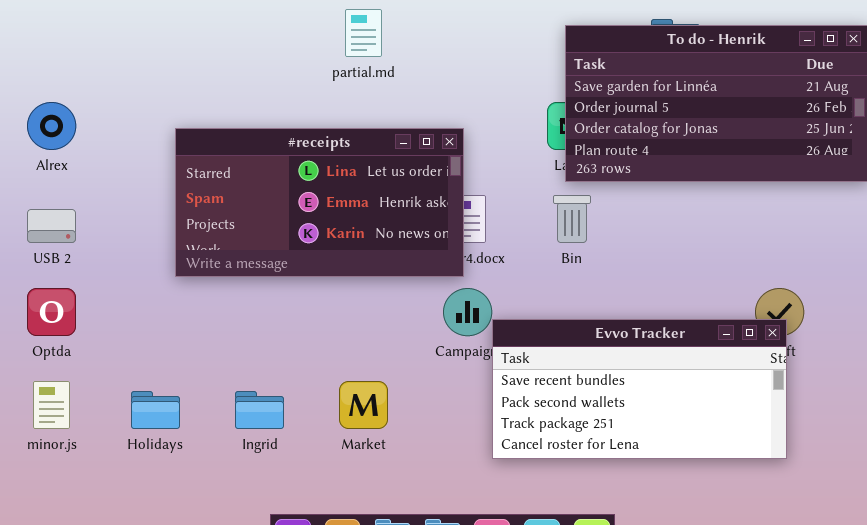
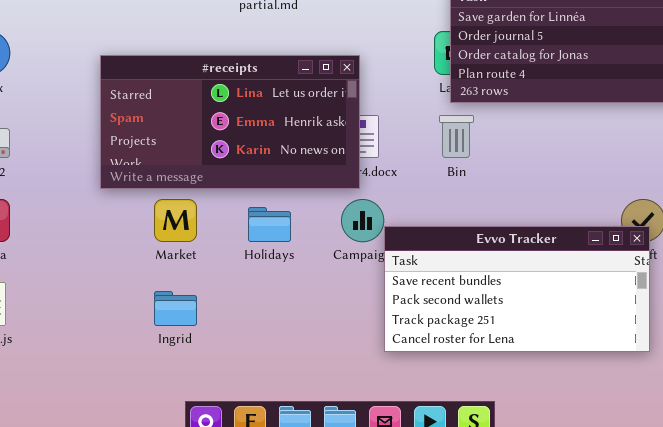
Market: [339,381,388,429] -> [154,199,197,242], moved
Holidays: [131,391,180,429] -> [248,207,291,242], moved

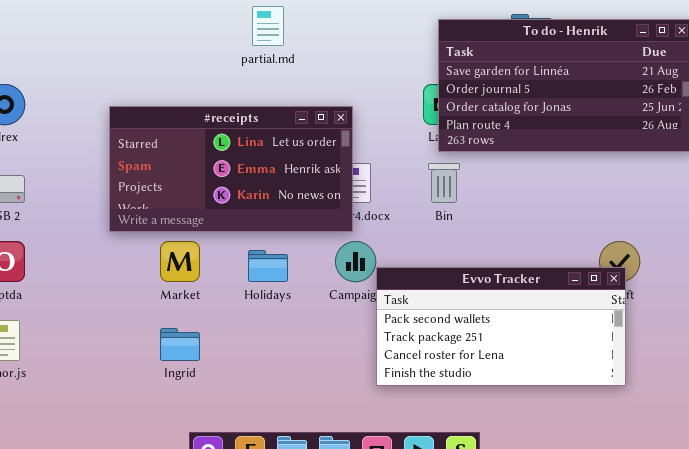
Evvo Tracker: [384,226,650,352] -> [376,267,626,386], scrolled down 1 row

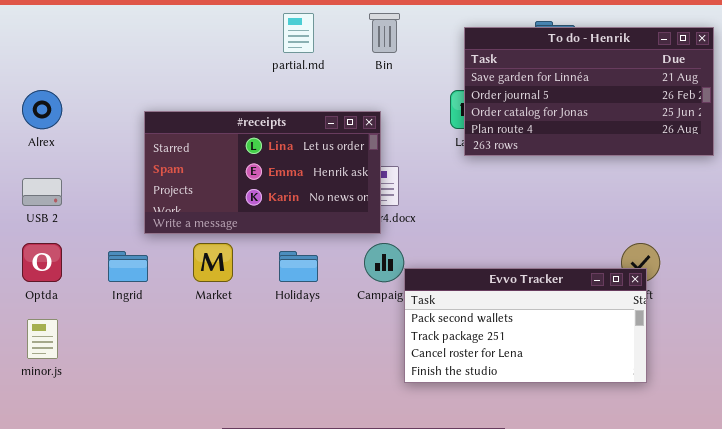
Bin: [428,163,460,203] -> [369,13,400,53], moved
Ingrid: [160,328,200,361] -> [108,251,148,282], moved

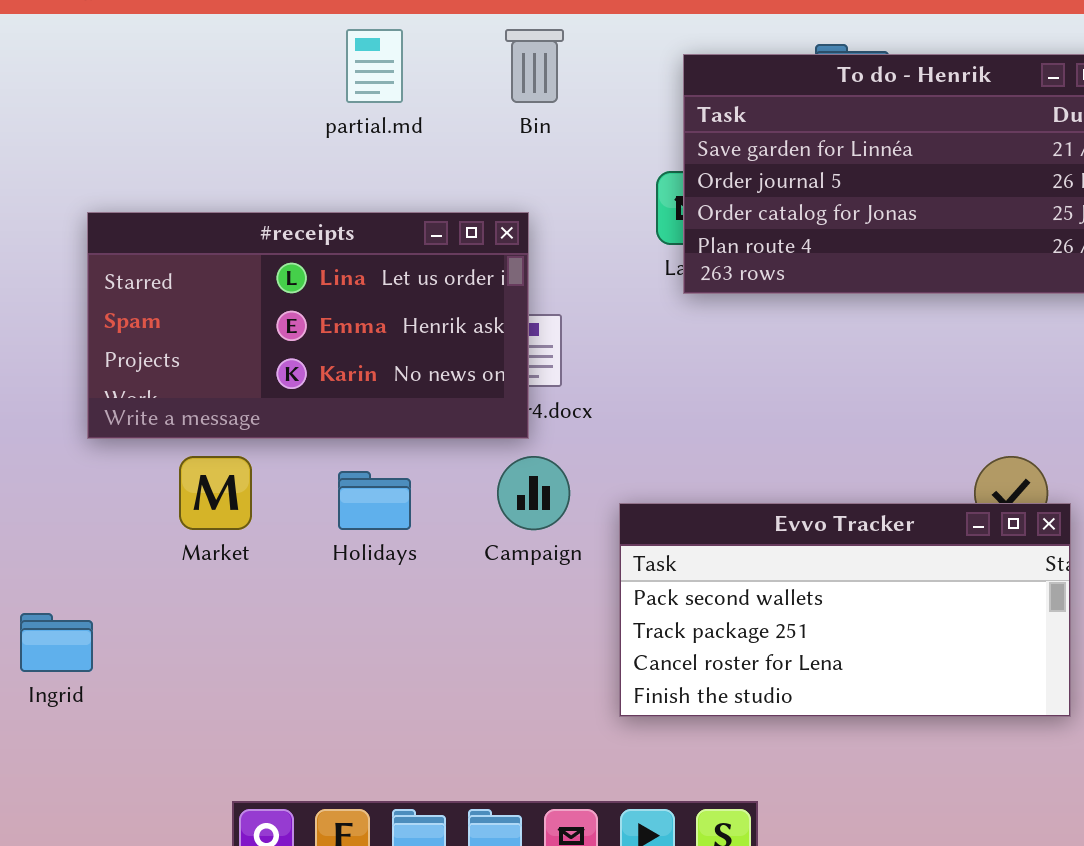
Ingrid: [108,251,148,282] -> [20,613,93,672], moved
Evvo Tracker: [404,268,647,383] -> [619,503,1071,717], moved

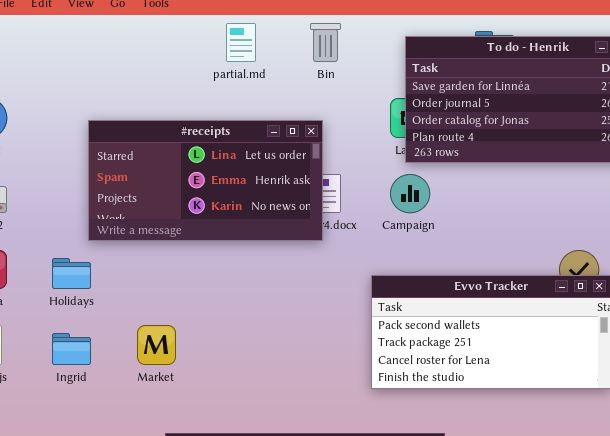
Market: [179,456,252,530] -> [137,325,176,365], moved
Campaign: [497,456,570,530] -> [390,174,430,213], moved
Holidays: [338,471,411,530] -> [52,258,91,289], moved

